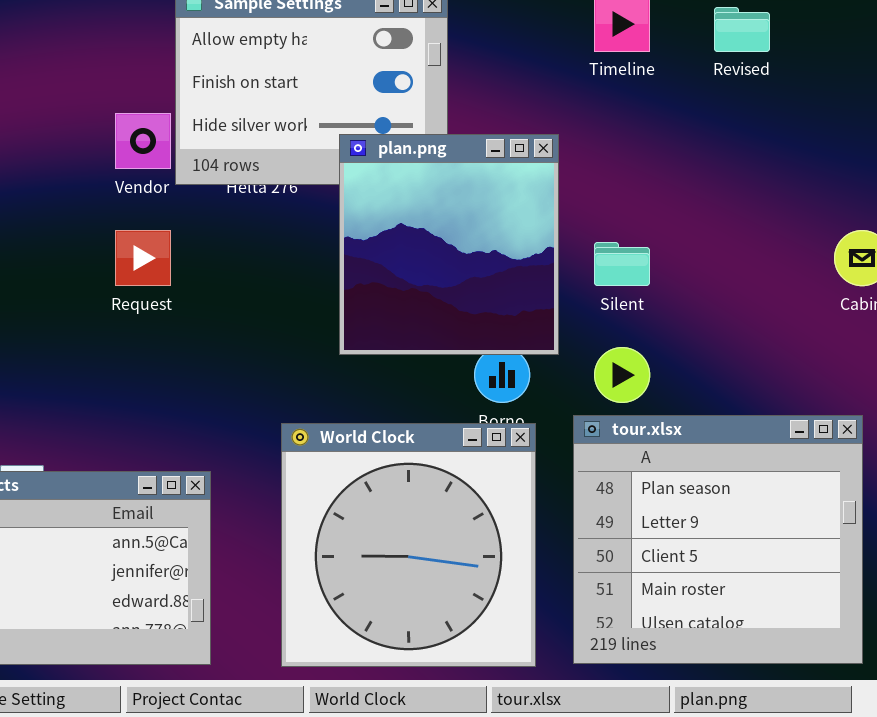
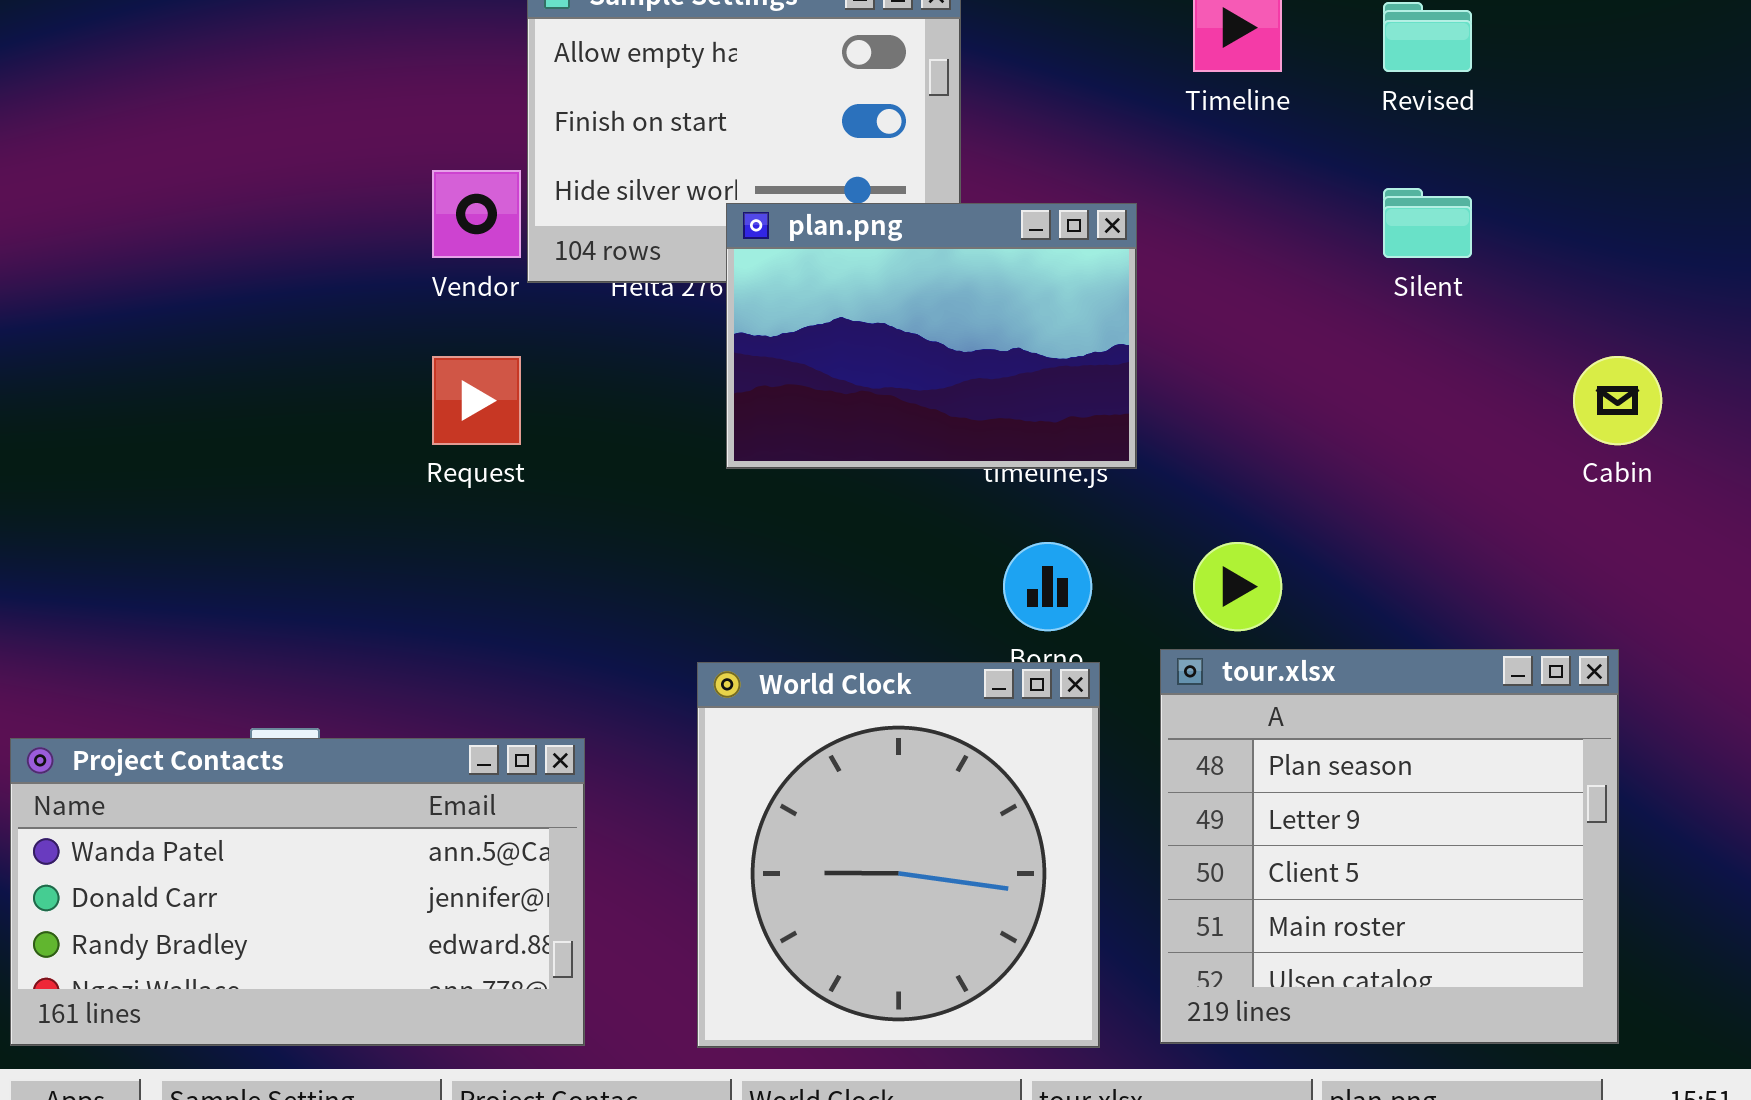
plan.png: [339,134,559,355] -> [726,203,1137,469], resized
Silent: [594,242,650,286] -> [1383,188,1472,258], moved

